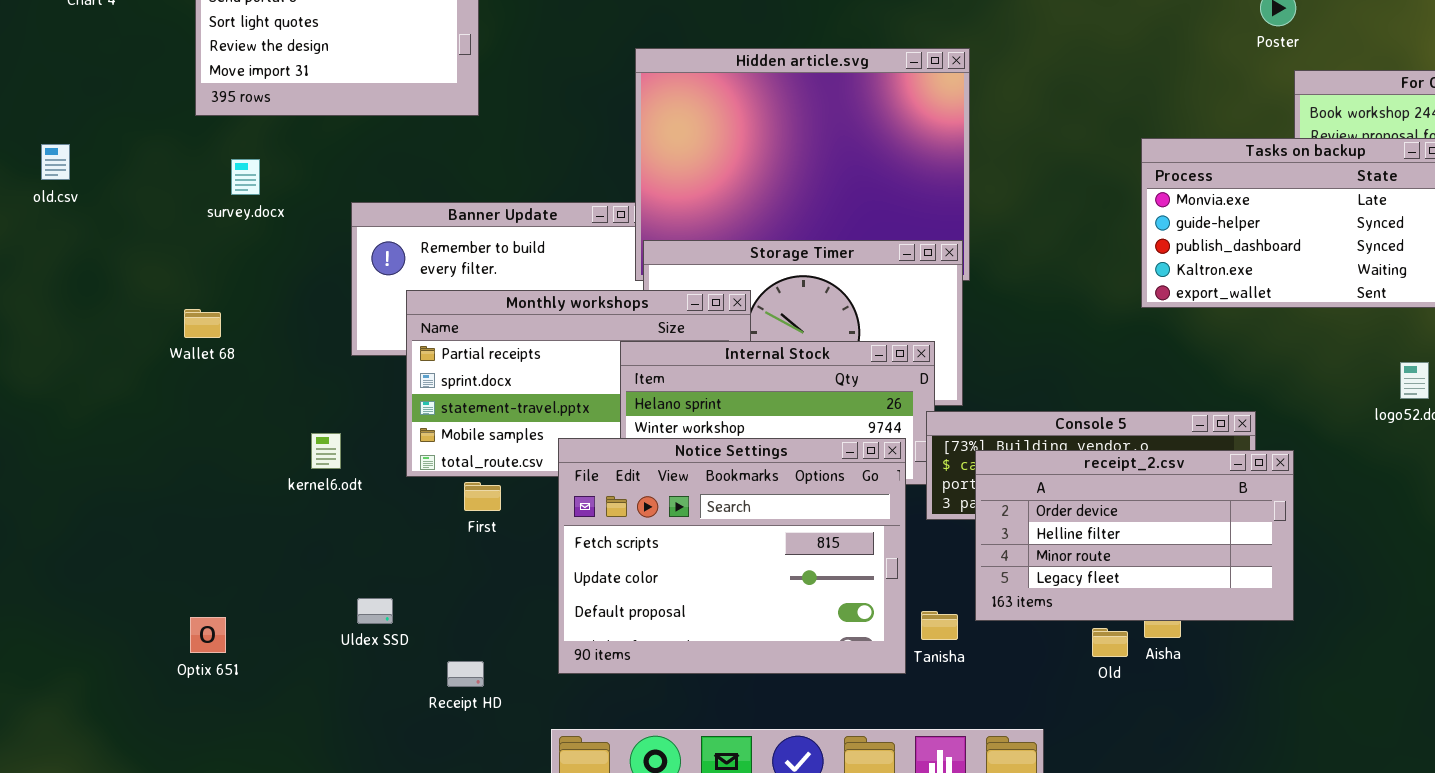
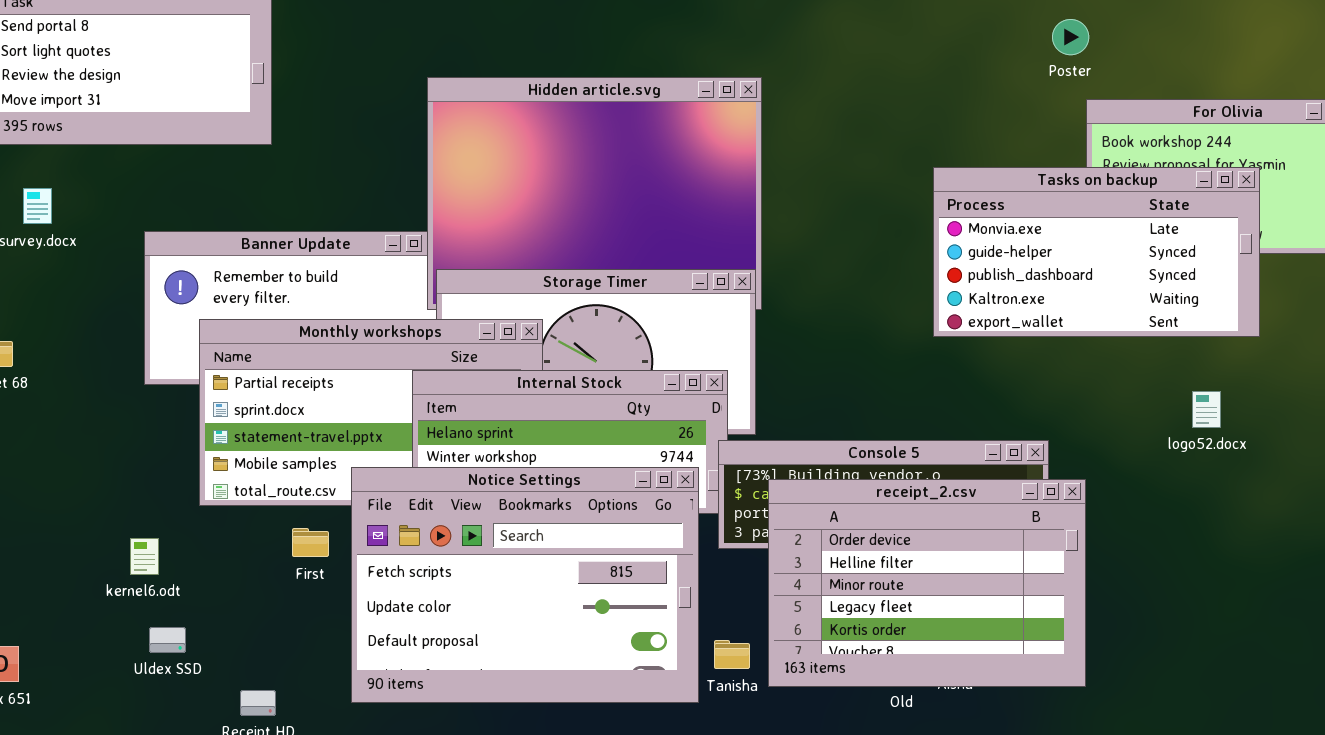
kernel6.odt: [311,433,341,469] -> [130,538,159,575], moved
receipt_2.csv: [975,450,1294,621] -> [768,479,1086,687], resized
First: [464,482,501,511] -> [292,528,329,557], moved

